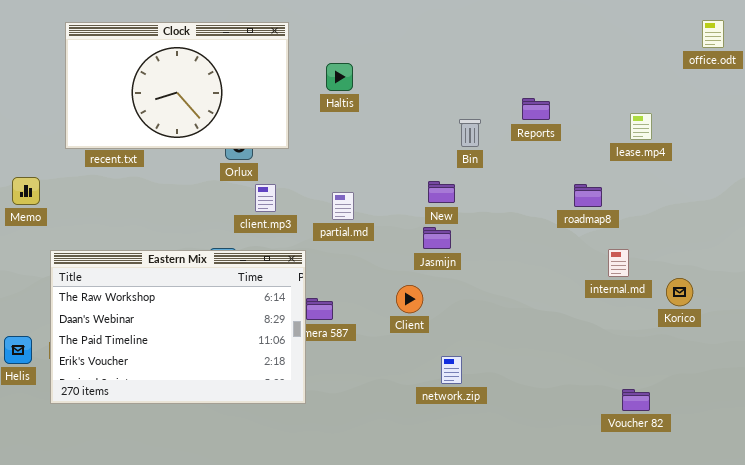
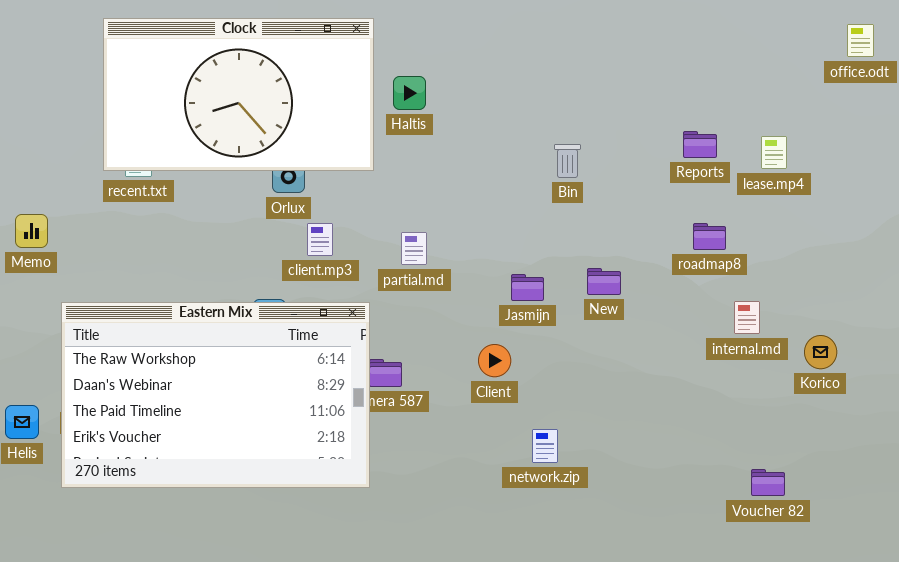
Clock: [65,22,289,149] -> [103,18,374,171], moved
Reports: [522,98,550,120] -> [683,131,717,158], moved
New: [428,181,455,203] -> [587,268,621,295], moved

